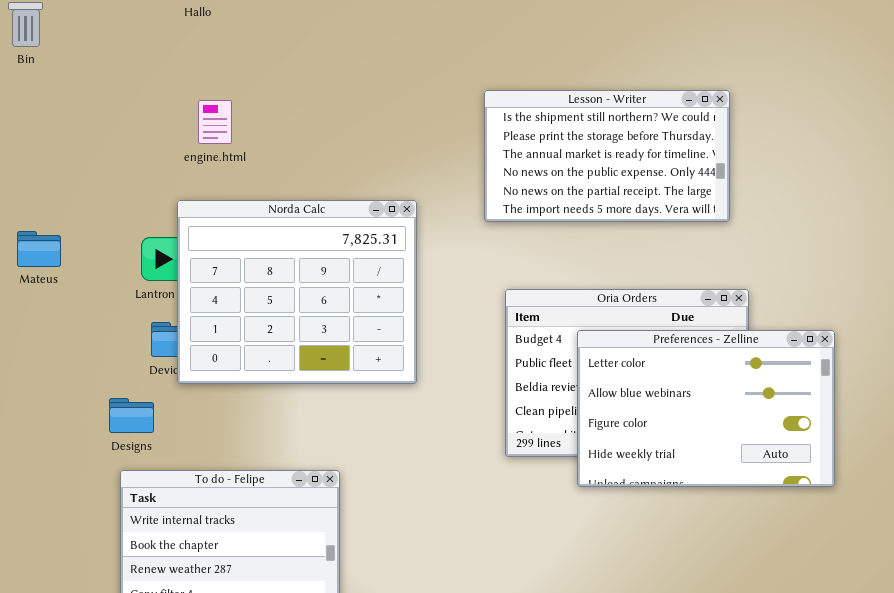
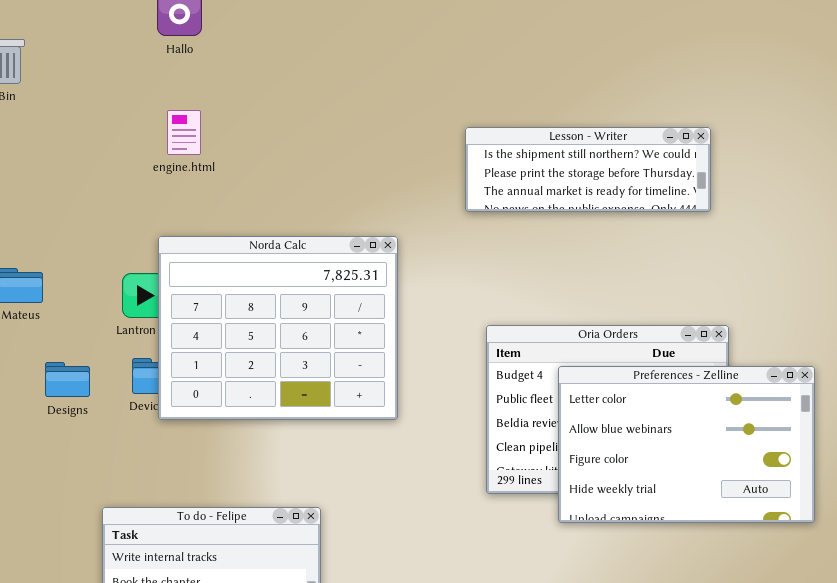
Lesson - Writer: [484,90,730,222] -> [465,127,711,212], resized
engine.html: [198,100,232,144] -> [167,110,201,155], moved
Designs: [109,398,154,433] -> [45,362,90,397], moved

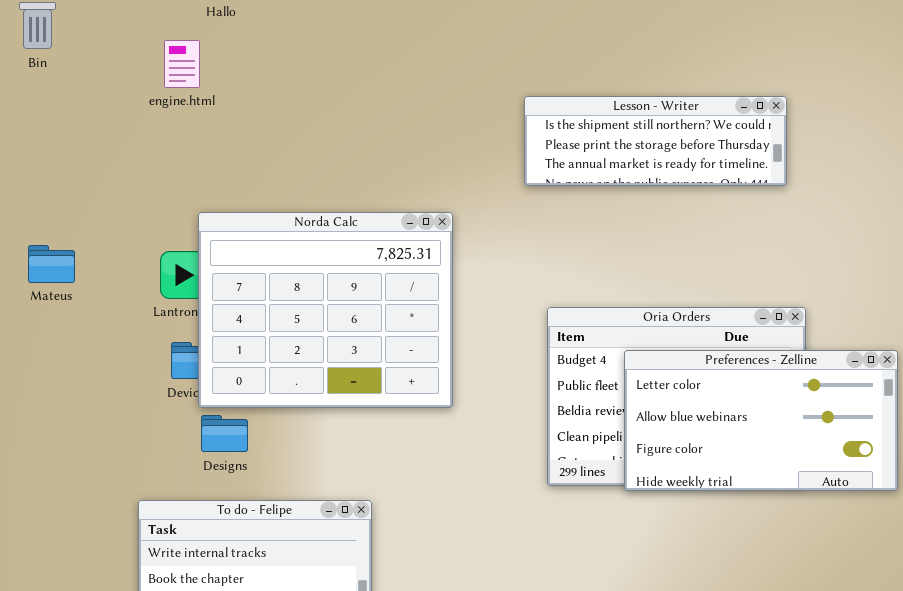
engine.html: [167,110,201,155] -> [164,40,200,88], moved
Designs: [45,362,90,397] -> [201,415,248,452], moved
Preferences - Zelline: [558,366,815,523] -> [624,350,898,491], resized

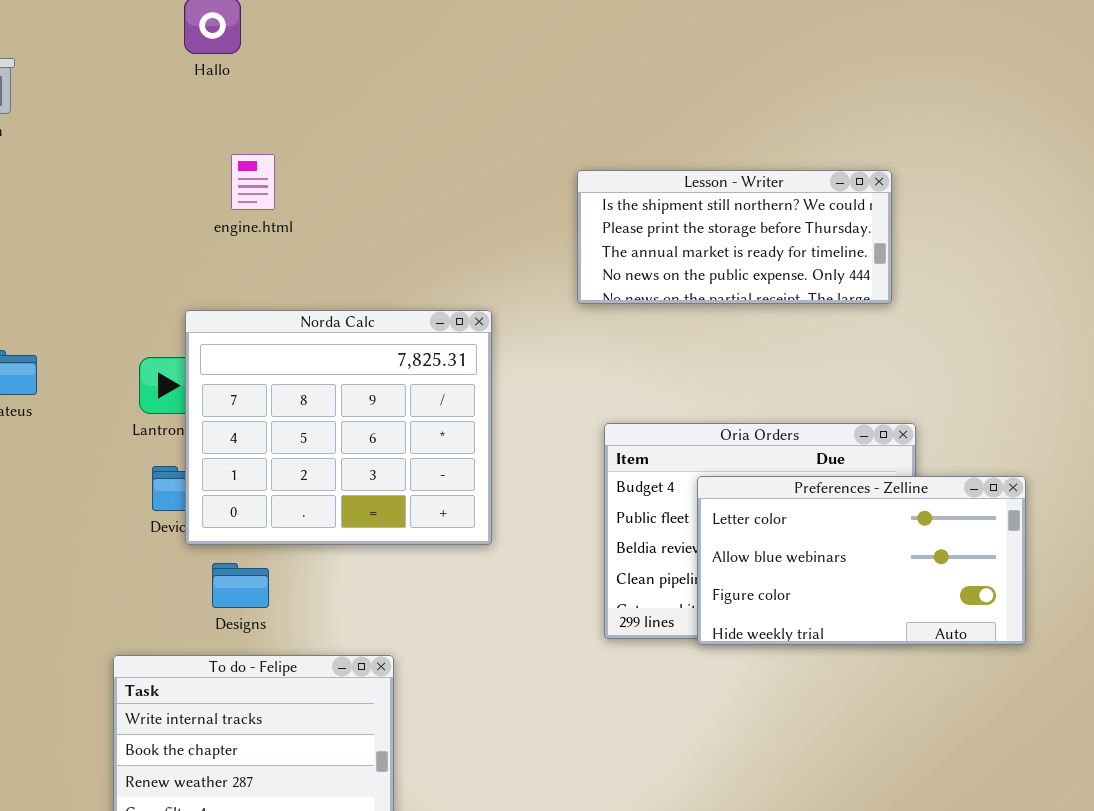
engine.html: [164,40,200,88] -> [231,154,275,210], moved
Lesson - Writer: [524,96,787,186] -> [577,170,892,304], resized
Designs: [201,415,248,452] -> [212,563,269,608], moved

